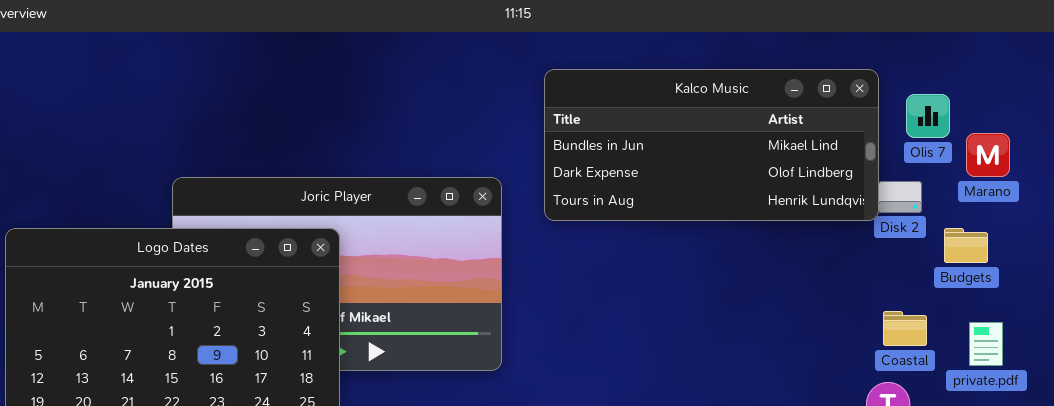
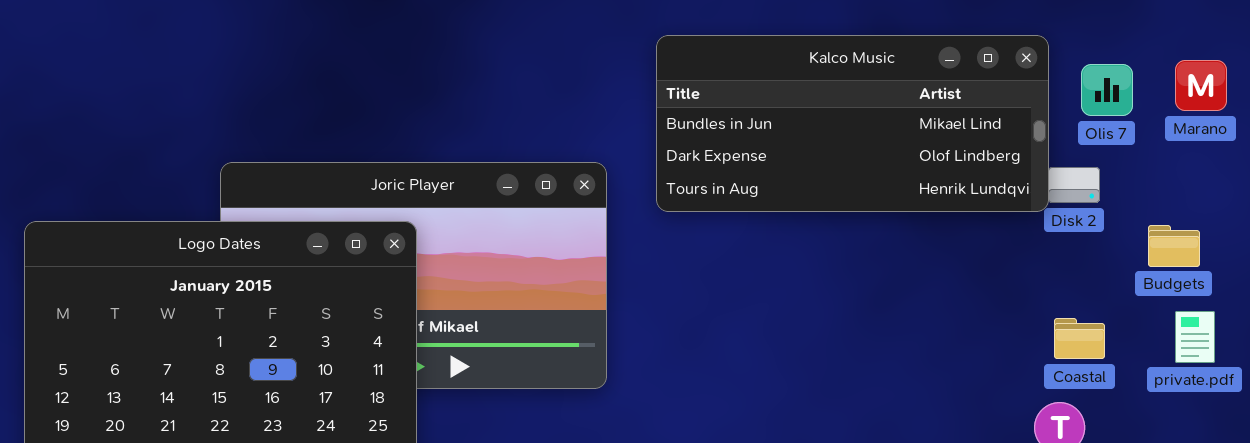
Marano: [966,133,1010,177] -> [1175,60,1227,111], moved
Budgets: [944,228,988,263] -> [1148,225,1200,267], moved
private.pdf: [969,322,1003,366] -> [1175,311,1215,363], moved

